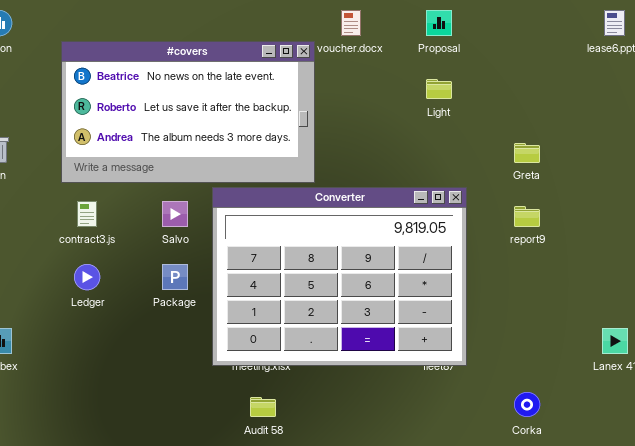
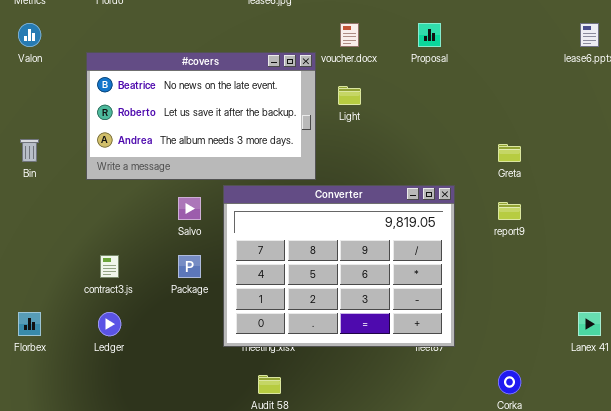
Light: [426,79,452,99] -> [338,86,361,105], moved
contract3.js: [77,201,97,227] -> [100,255,119,278], moved
Ledger: [74,264,100,290] -> [98,312,121,336], moved

